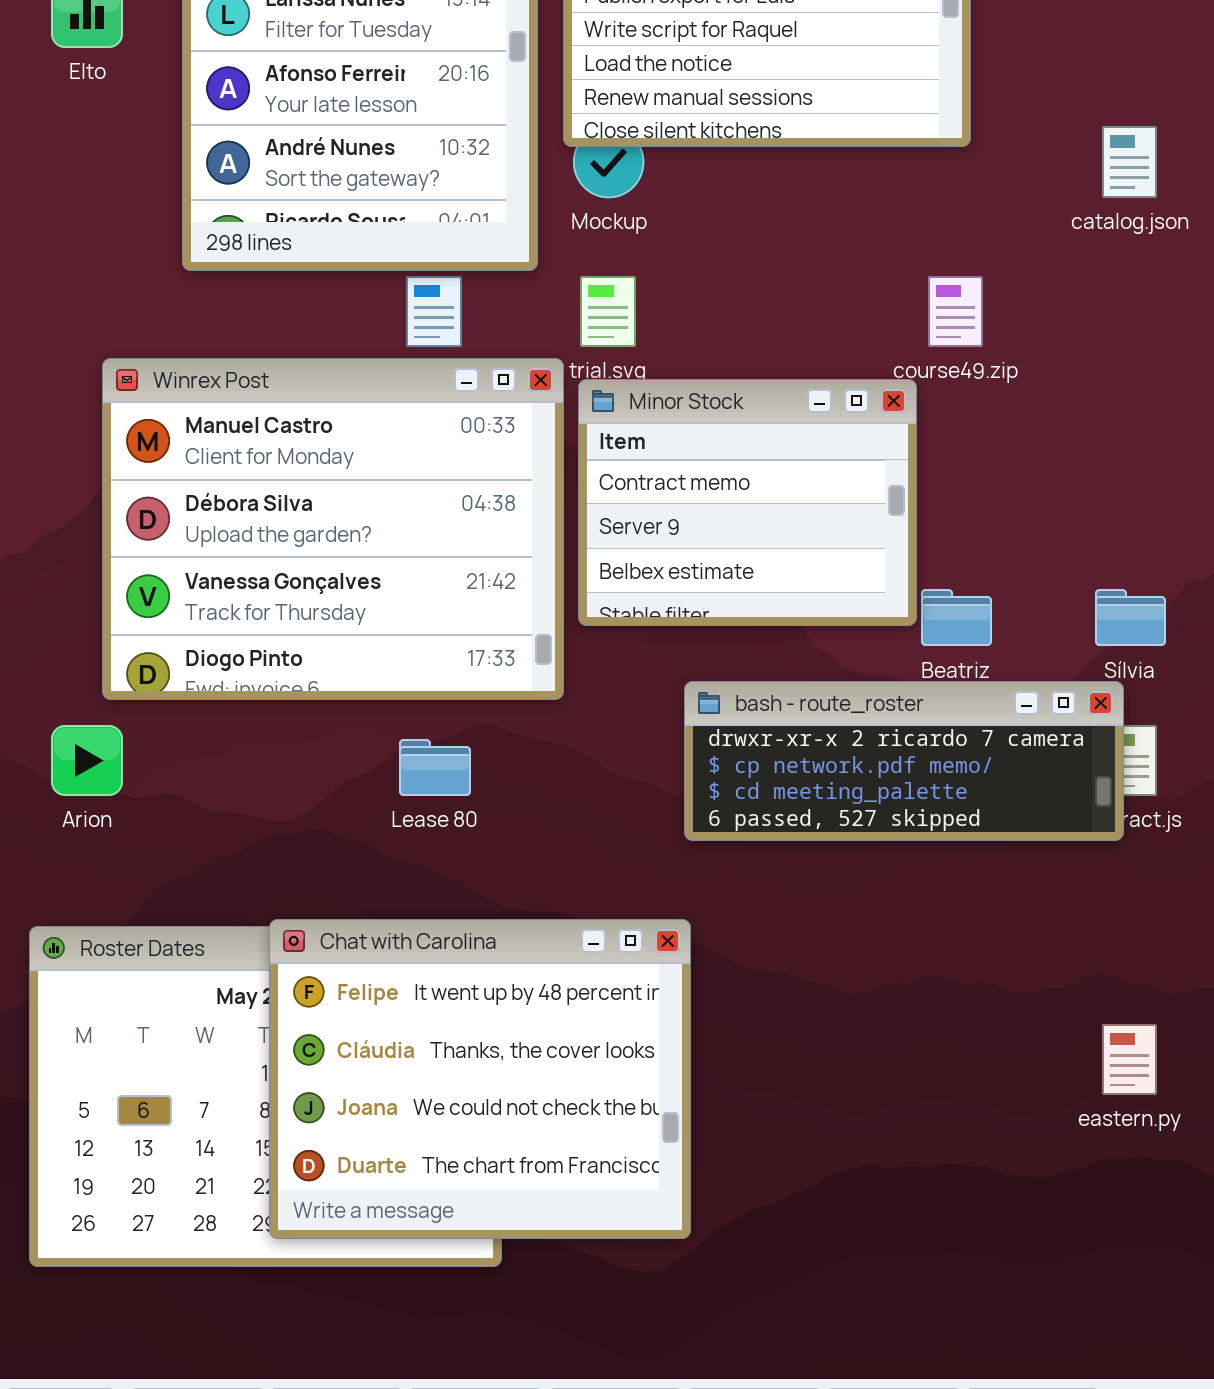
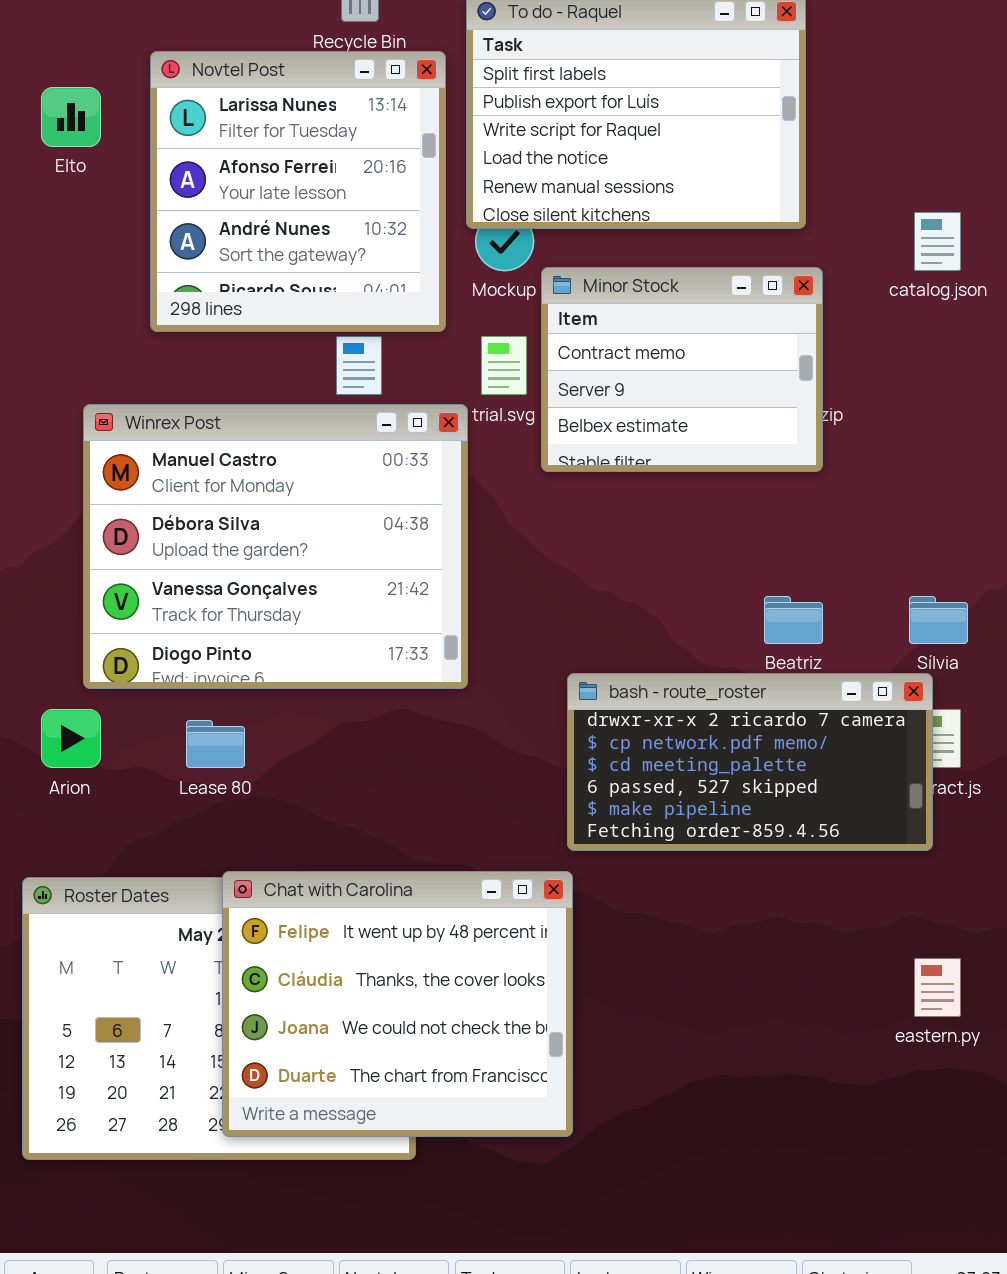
Minor Stock: [578,379,917,626] -> [541,267,823,472], moved
bash - route_roster: [684,681,1124,841] -> [567,673,933,851], resized
Lease 80: [399,739,471,796] -> [186,720,245,768], moved

